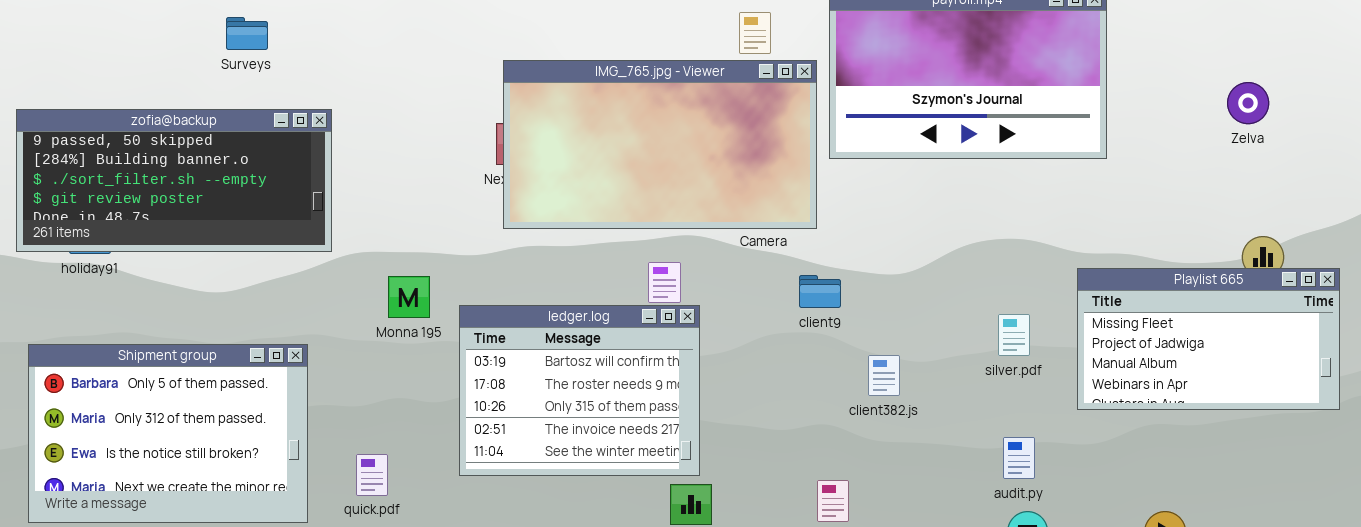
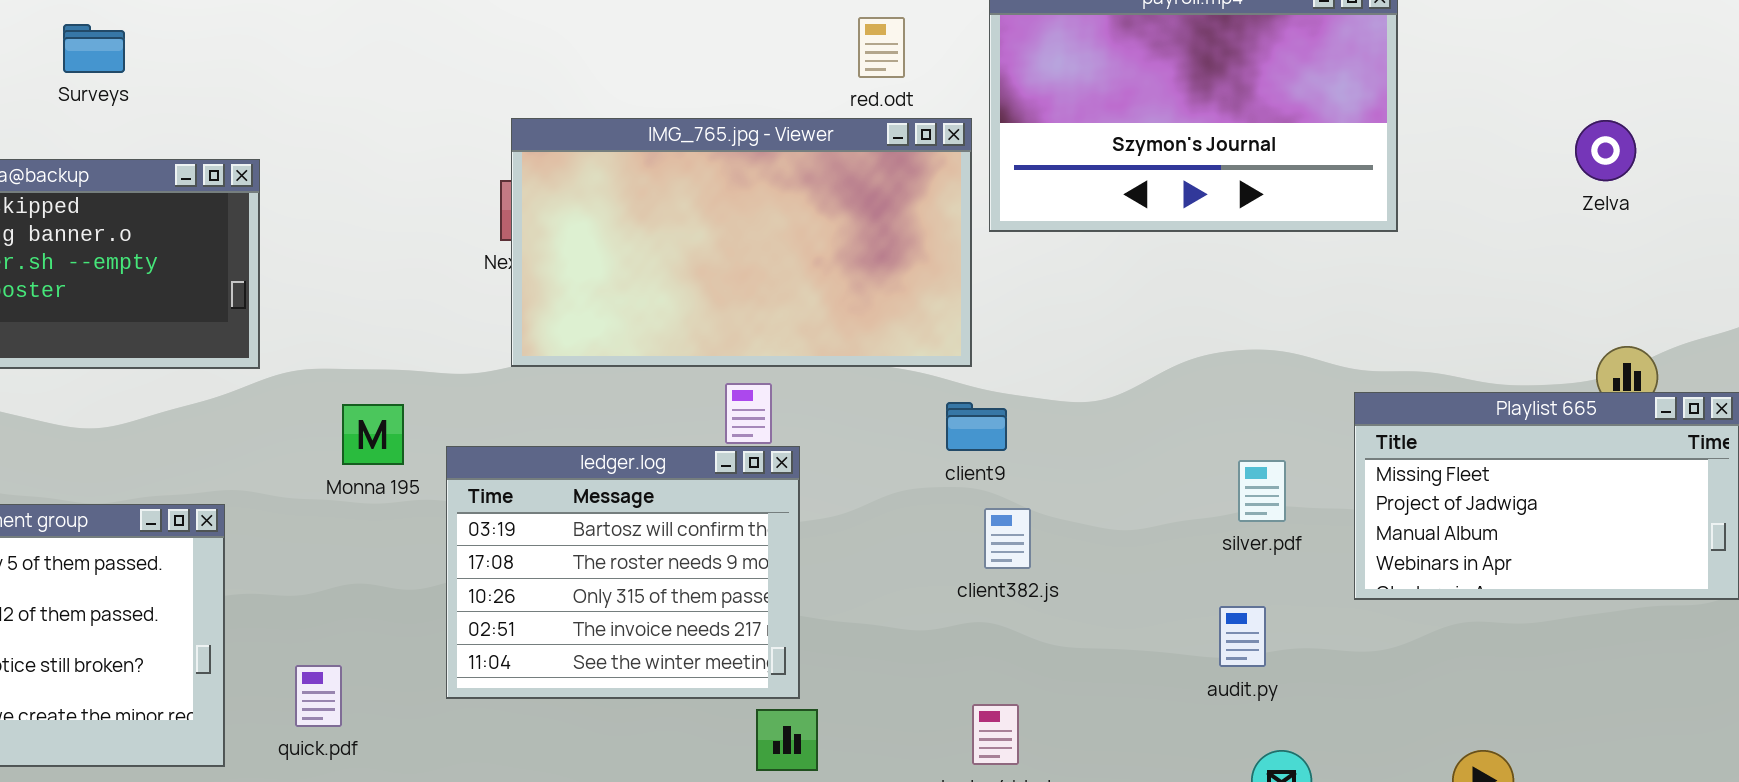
Surveys: [226,17,268,50] -> [63,24,125,73], moved
IMG_765.jpg - Viewer: [503,60,817,229] -> [511,118,972,367], moved
client382.js: [868,355,900,396] -> [984,508,1031,569], moved
audit.py: [1003,437,1035,479] -> [1219,606,1266,667], moved

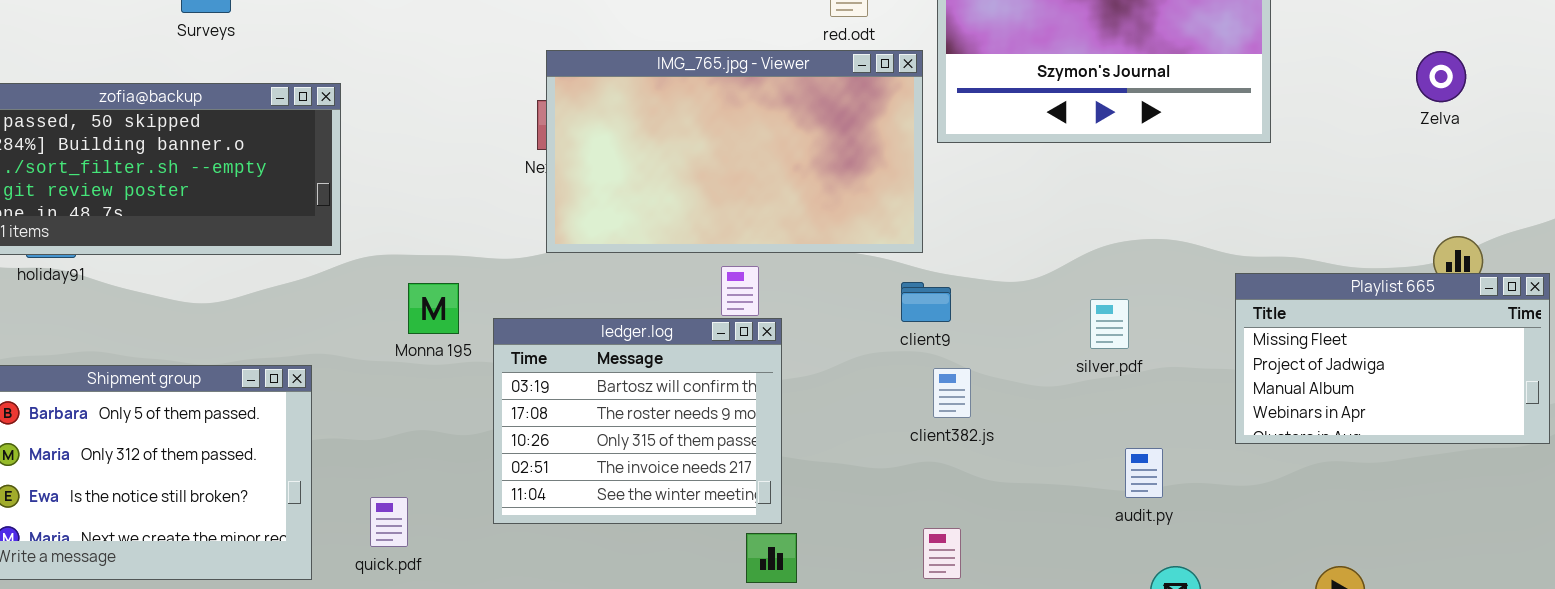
silver.pdf: [1238,460,1286,522] -> [1090,299,1129,349], moved

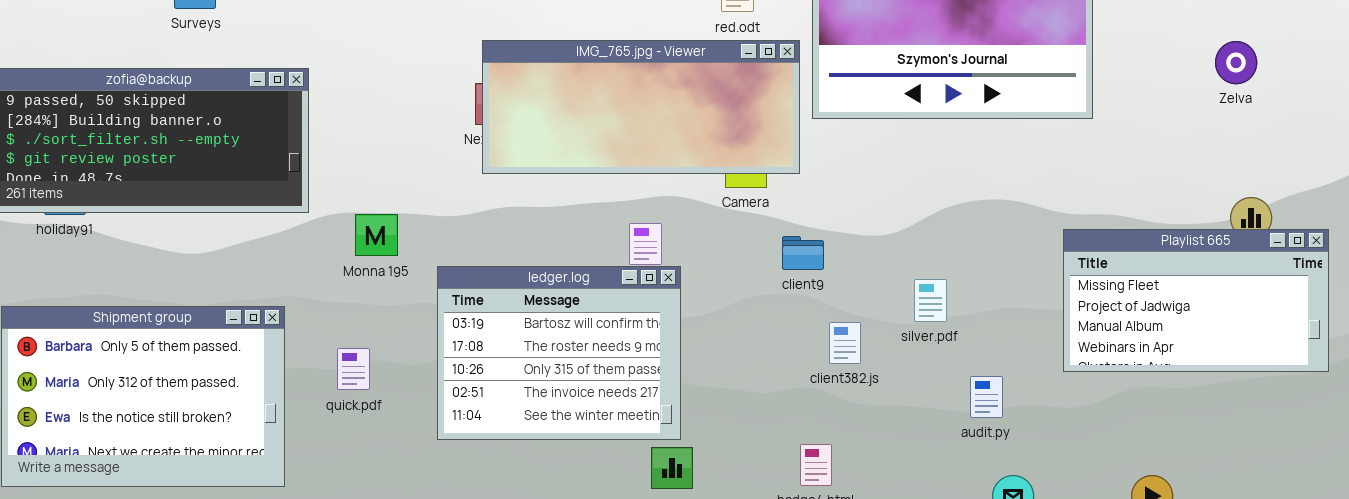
IMG_765.jpg - Viewer: [546,50,923,253] -> [482,40,800,174], resized
Monna 195: [408,283,459,334] -> [355,214,398,256], moved
silver.pdf: [1090,299,1129,349] -> [914,279,947,322], moved
client382.js: [933,368,971,418] -> [829,322,861,364], moved
quick.pdf: [370,497,408,547] -> [337,348,370,390], moved

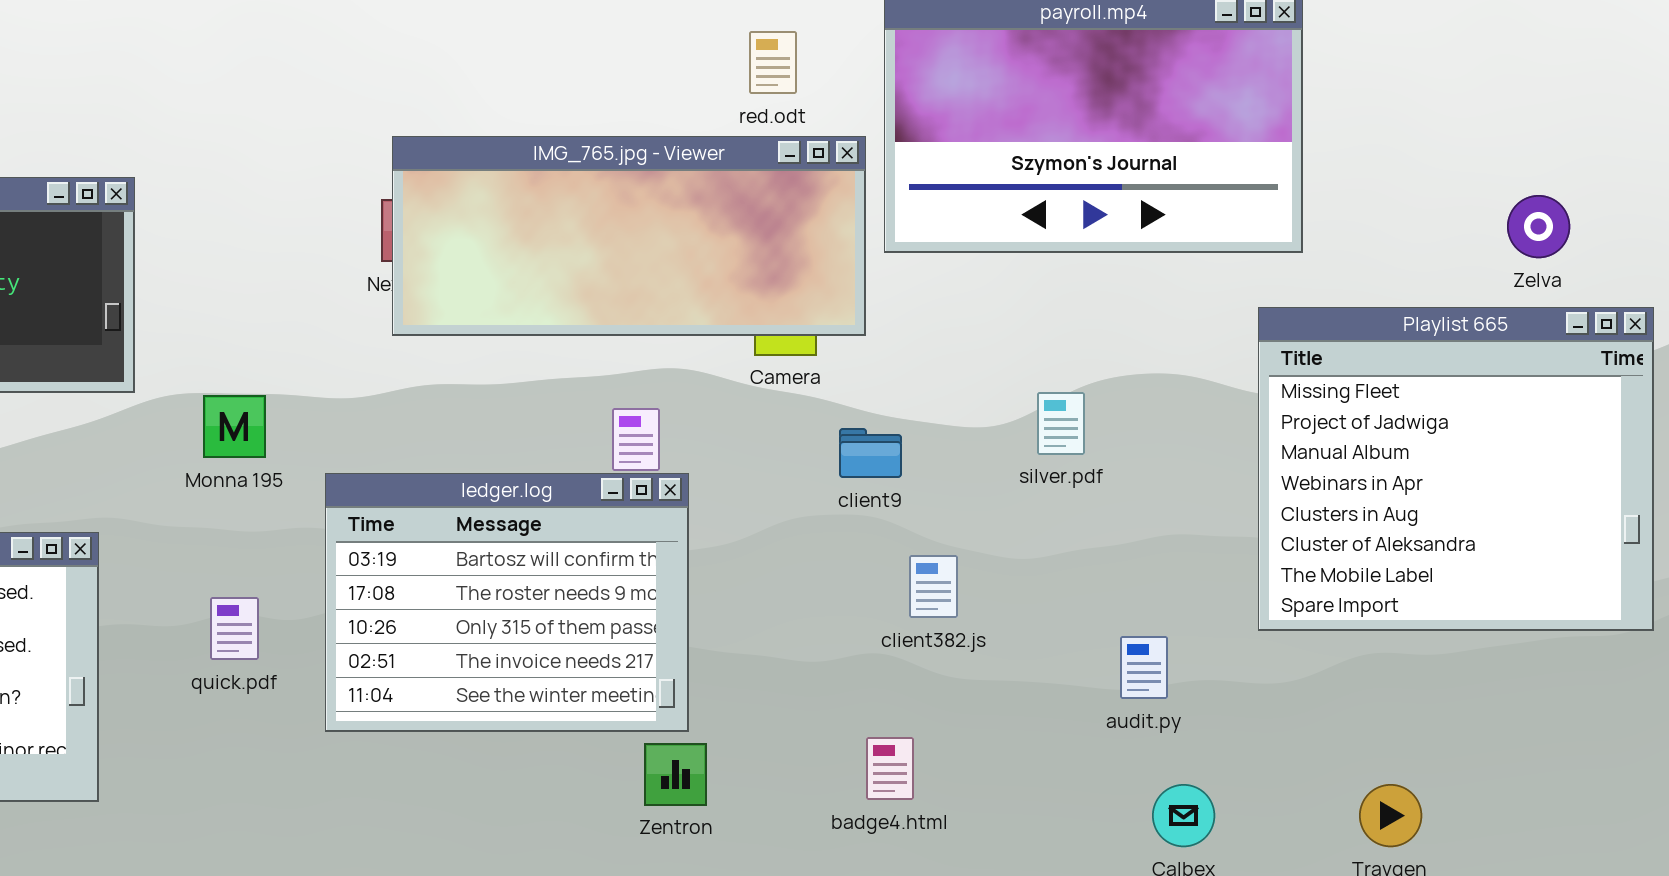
Zelva: [1215,41,1257,84] -> [1507,195,1570,258], moved
Playlist 665: [1063,229,1329,372] -> [1258,307,1654,631], resized
silver.pdf: [914,279,947,322] -> [1037,392,1085,455], moved
quick.pdf: [337,348,370,390] -> [210,597,259,660], moved

